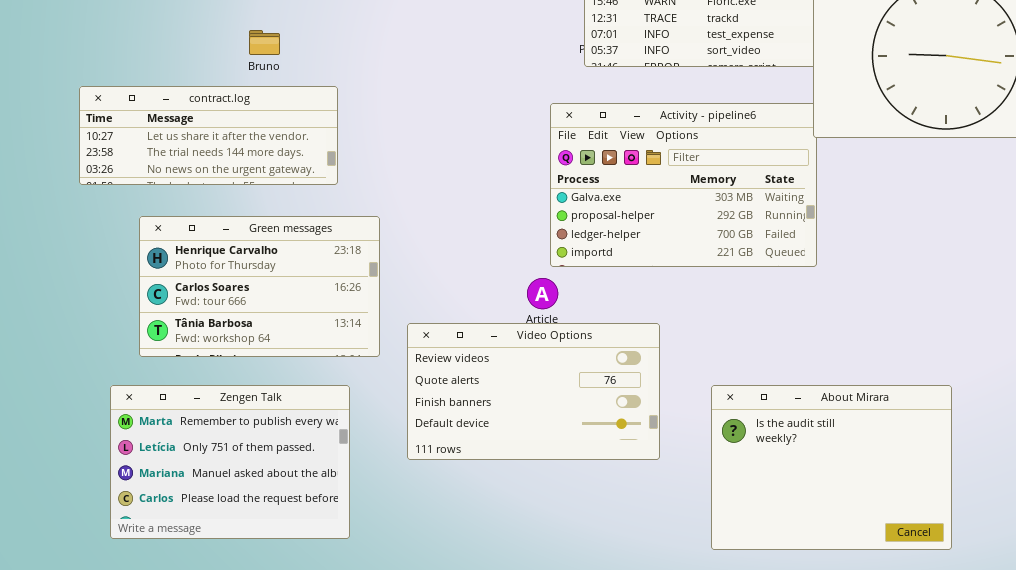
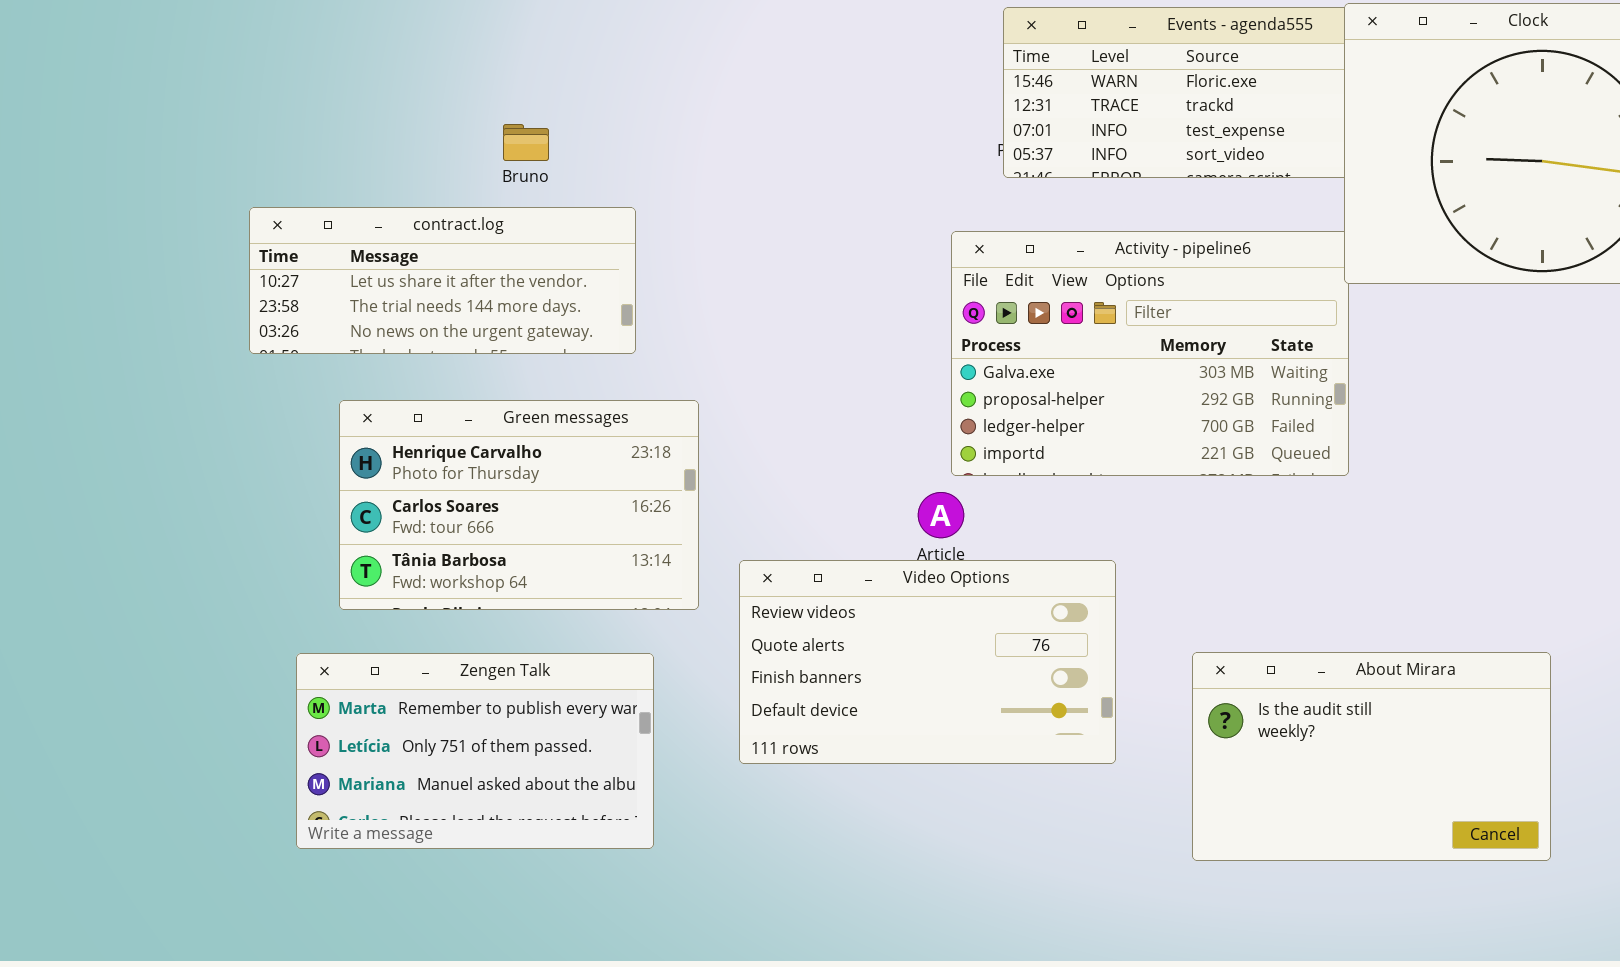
About Mirara: [711,385,952,550] -> [1192,652,1551,861], resized
Zengen Talk: [110,385,350,539] -> [296,653,654,849], resized

